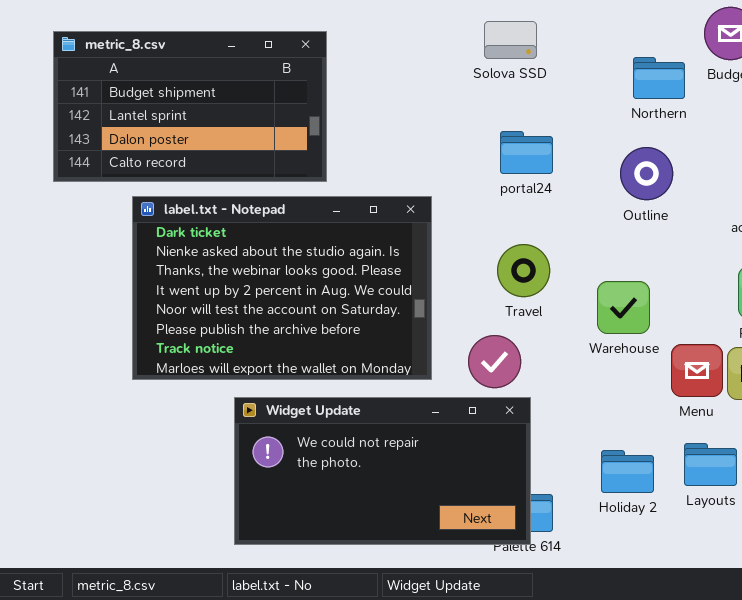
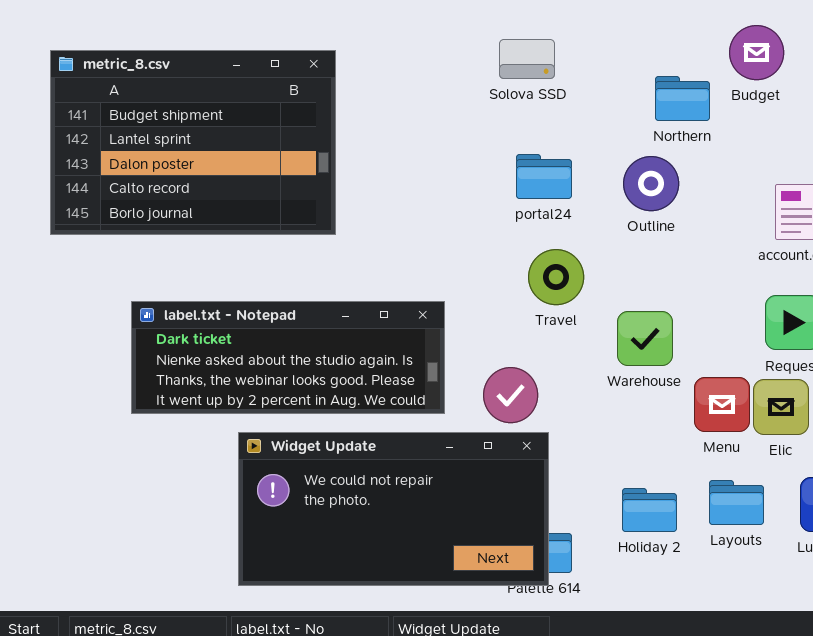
metric_8.csv: [53,31,327,182] -> [50,50,336,235], resized
Outline: [620,147,673,200] -> [623,156,679,211], moved
label.txt - Notepad: [132,196,432,380] -> [131,301,445,414], resized
Travel: [497,244,550,297] -> [528,249,584,305], moved

